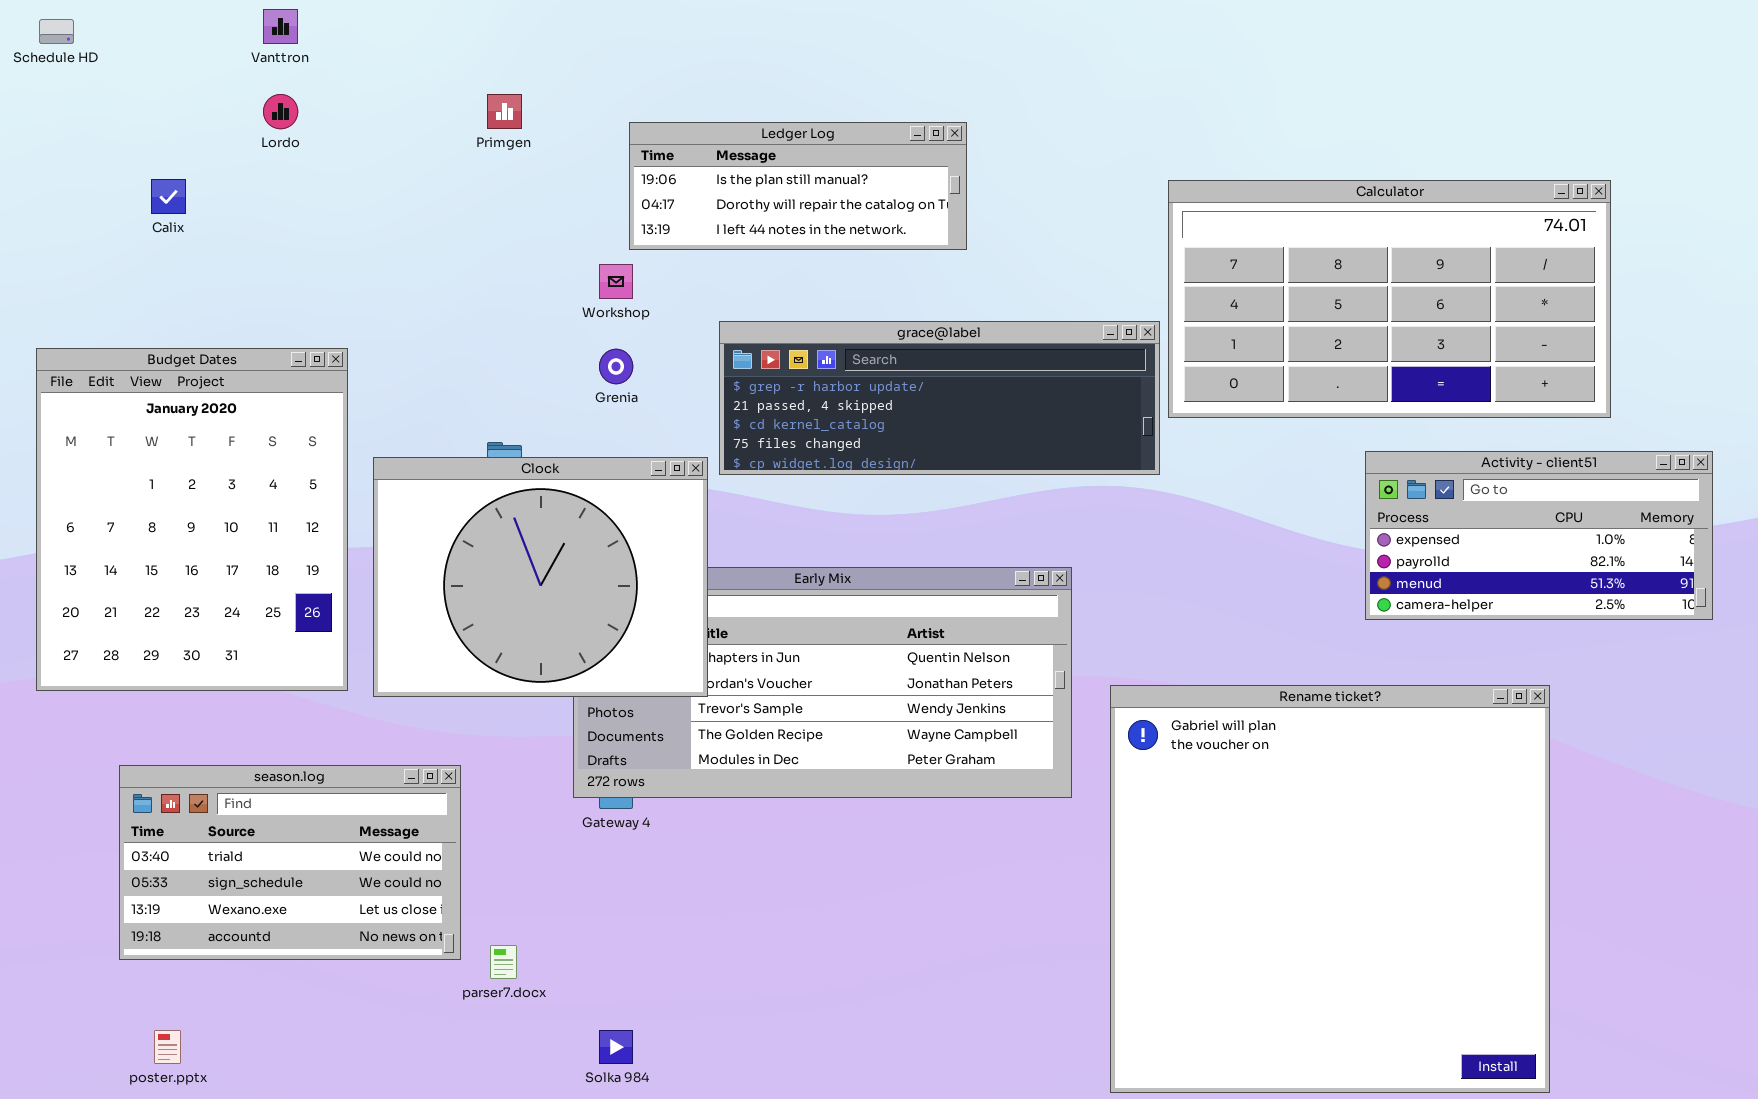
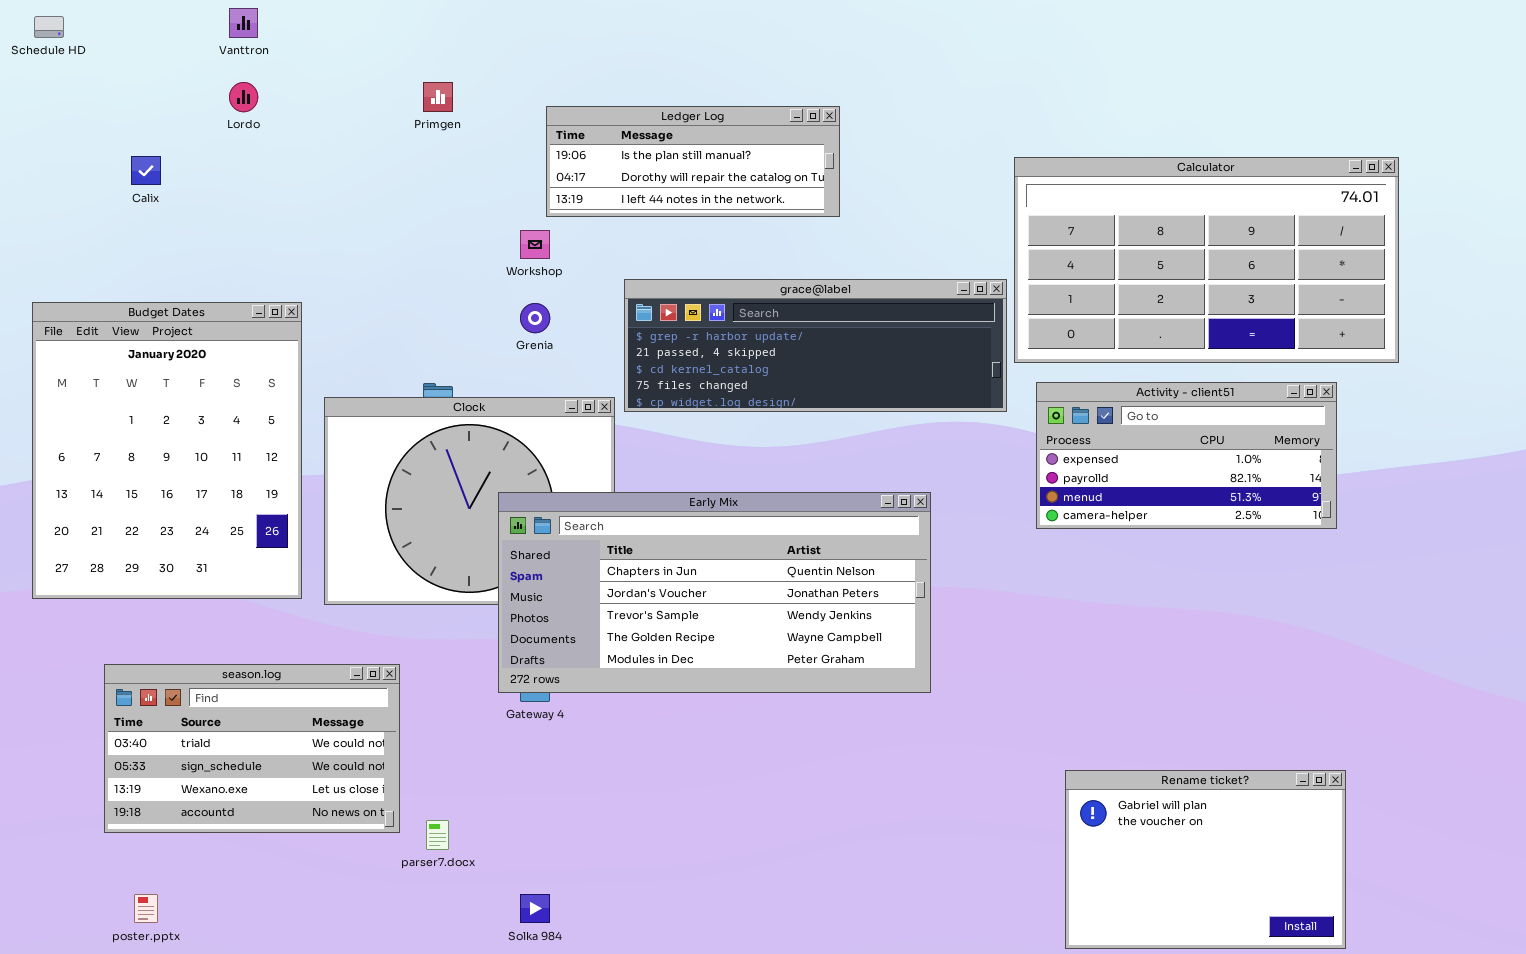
Activity - client51: [1365,451,1713,620] -> [1036,382,1337,529], moved
Early Mix: [573,567,1072,798] -> [498,492,931,693], raised
Rename ticket?: [1110,685,1550,1093] -> [1065,770,1346,949], resized

